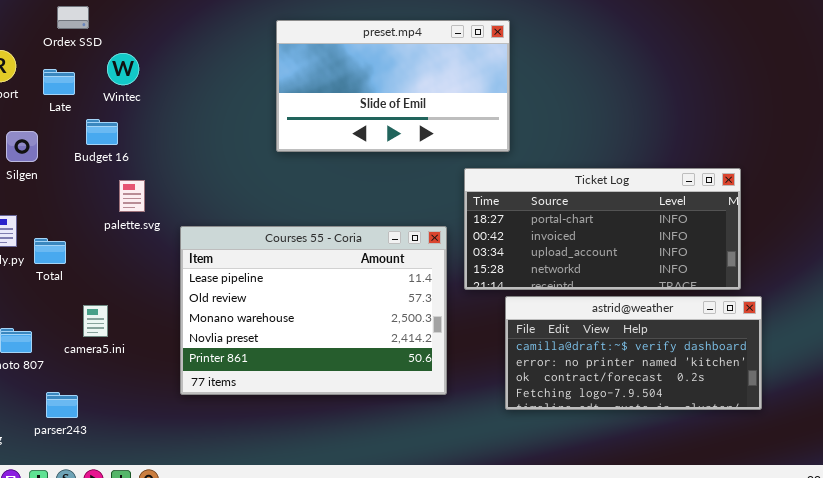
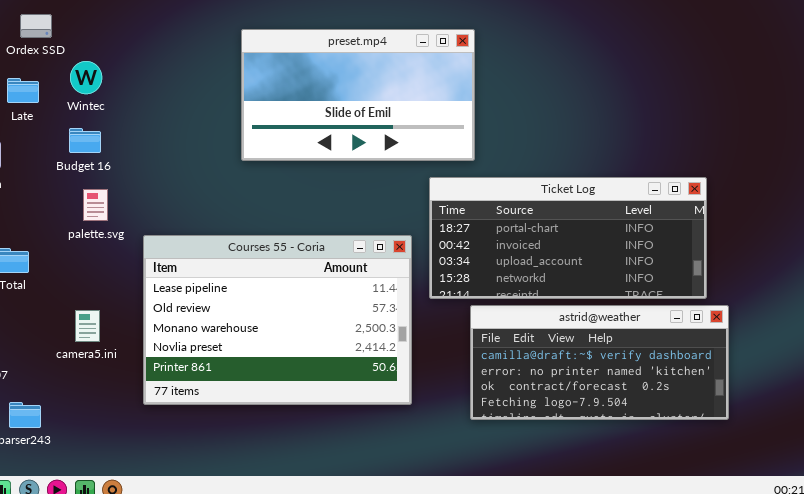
Budget 16: [86,119,118,145] -> [69,128,101,153], moved
camera5.ini: [83,305,108,337] -> [75,310,100,342], moved

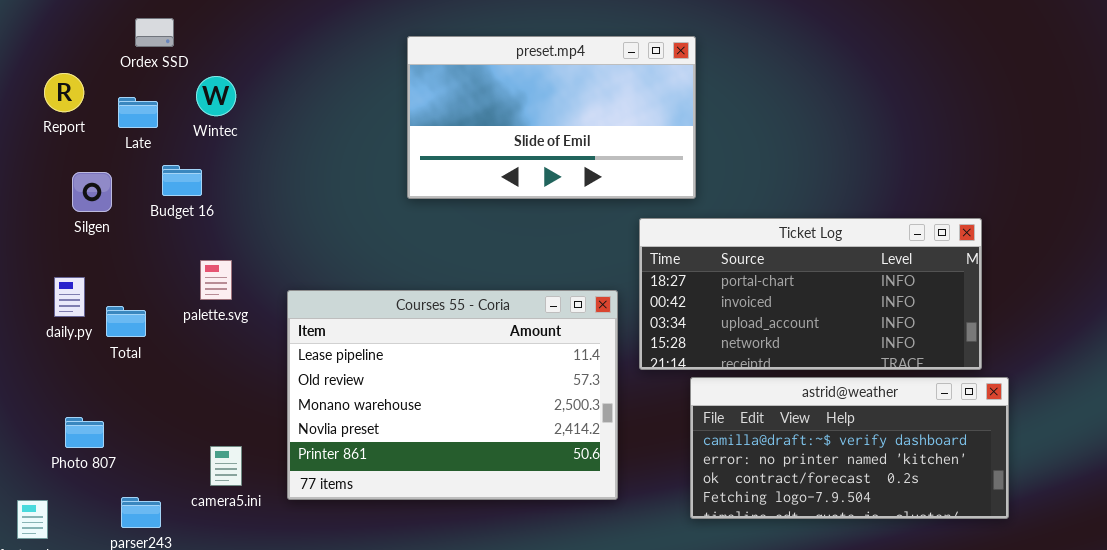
Budget 16: [69,128,101,153] -> [162,165,202,196], moved
palette.svg: [83,189,108,221] -> [200,260,232,300], moved
camera5.ini: [75,310,100,342] -> [210,446,242,486], moved

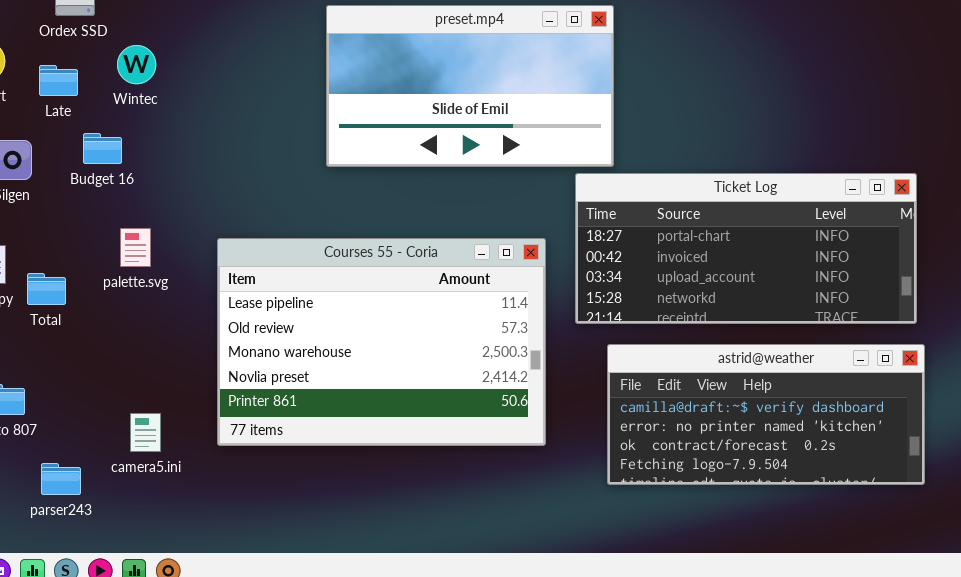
Ticket Log: [639,218,982,370] -> [575,173,917,324], moved
Courses 55 - Coria: [287,290,618,500] -> [217,238,546,446], moved

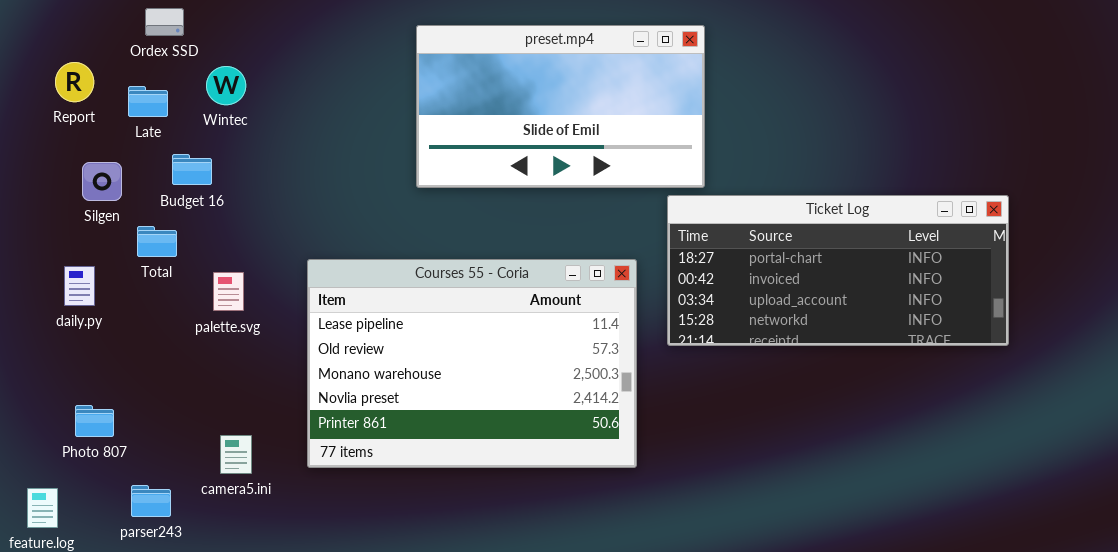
palette.svg: [120,228,151,267] -> [213,272,244,311], moved
Total: [27,273,66,305] -> [137,226,177,257], moved
astrid@weather: [607,344,925,485] -> none, closed

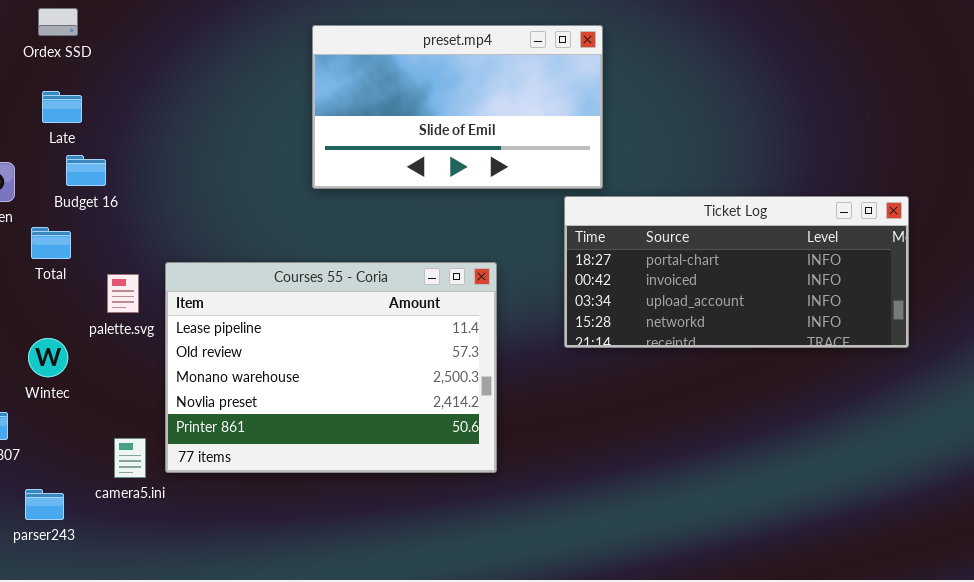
Wintec: [206,66,246,105] -> [28,338,68,377], moved
Late: [128,86,168,117] -> [42,91,82,123], moved
Courses 55 - Coria: [307,259,637,468] -> [165,262,497,473], moved

